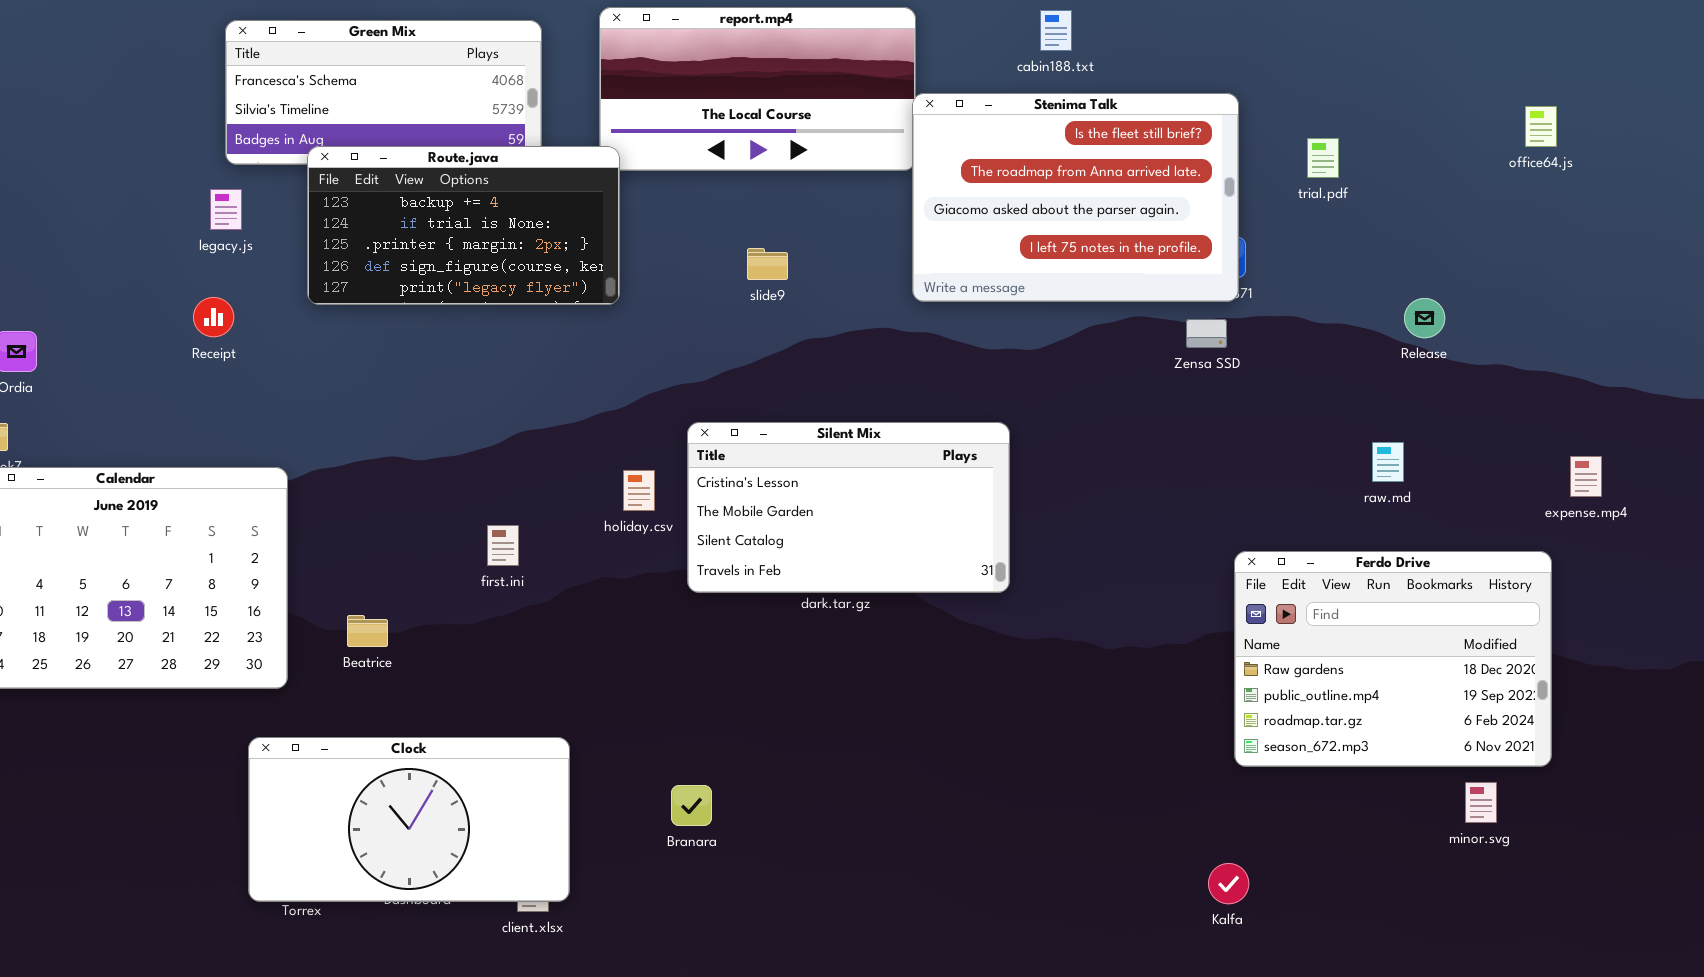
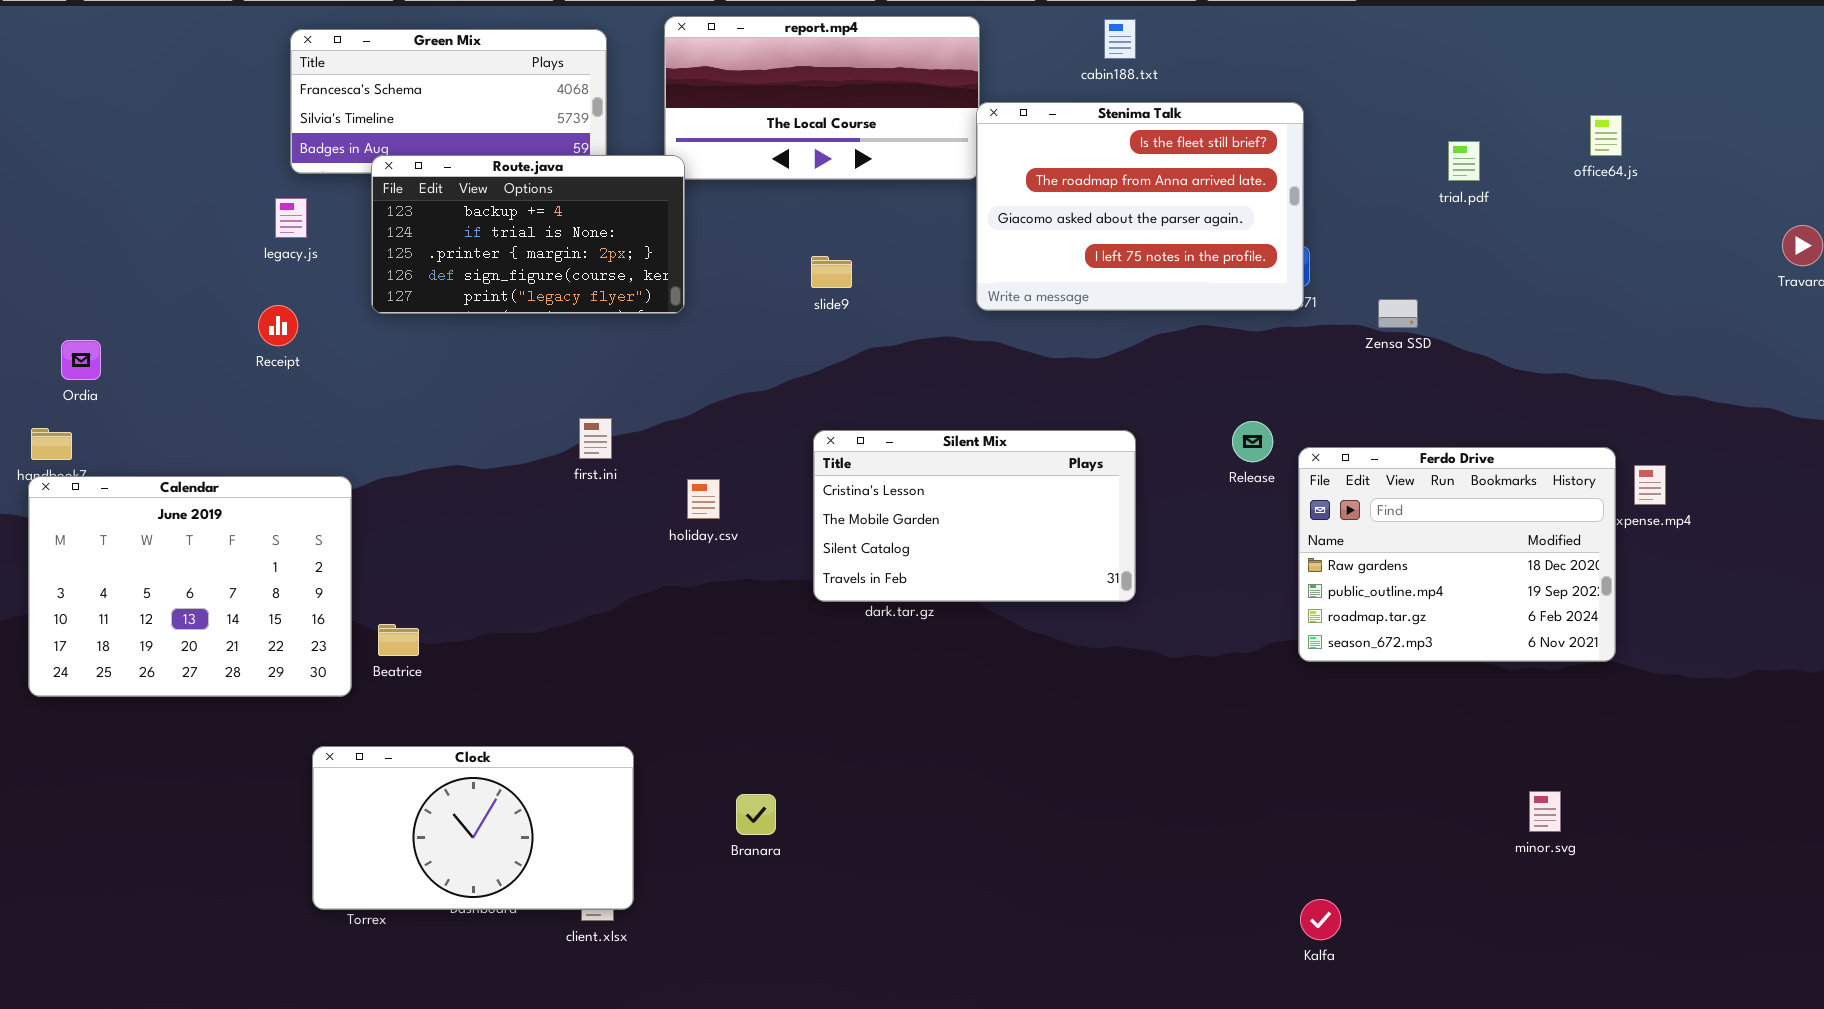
trial.pdf: [1307,138,1339,178] -> [1448,141,1480,181], moved
Release: [1404,298,1445,338] -> [1232,421,1273,462], moved
Zensa SSD: [1186,319,1227,348] -> [1378,299,1418,328], moved
Silent Mix: [687,422,1010,593] -> [813,430,1136,602], moved
first.ini: [487,525,519,566] -> [579,418,612,459], moved
Ferdo Drive: [1234,551,1552,767] -> [1298,447,1616,662], moved
Beatrice: [347,615,388,647] -> [378,624,419,656], moved
Kalfa: [1208,863,1249,904] -> [1300,899,1341,940], moved

